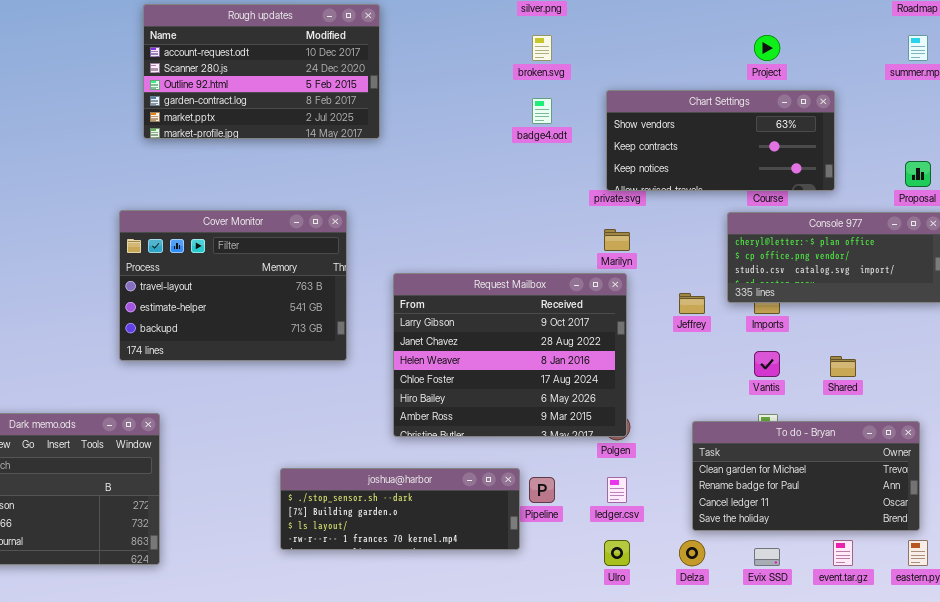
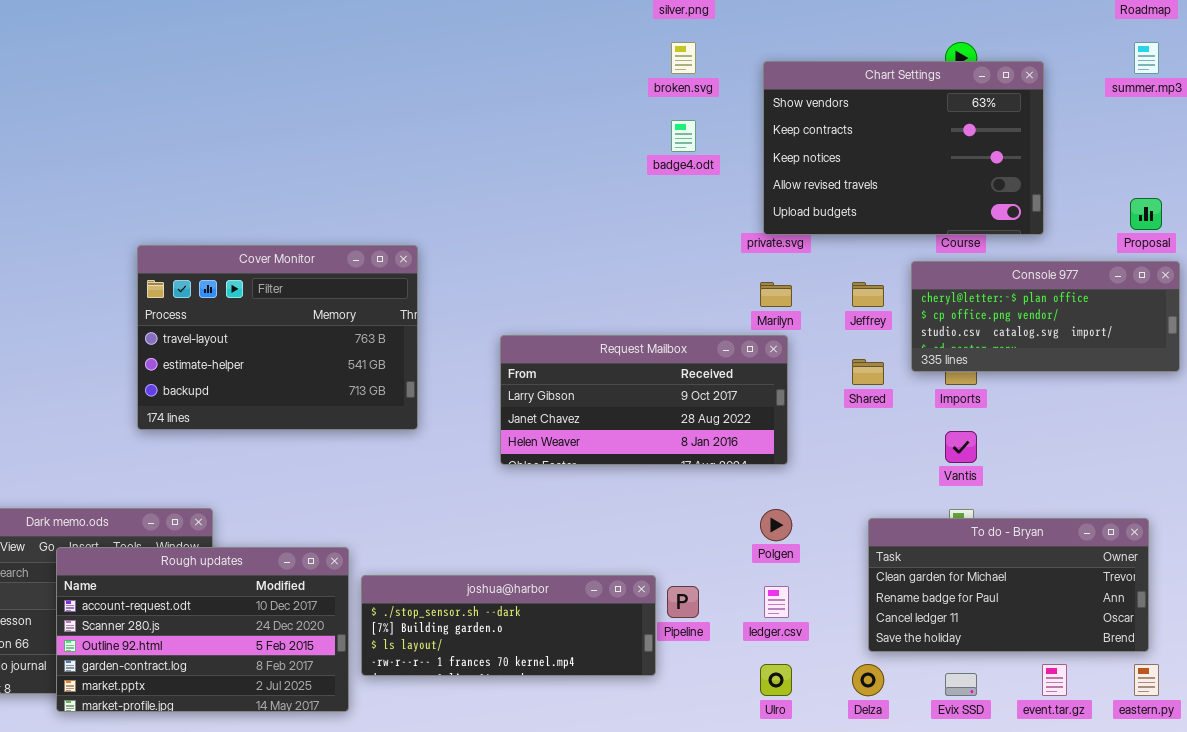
Rough updates: [143,4,380,139] -> [56,547,349,712], moved
Chart Settings: [606,90,835,191] -> [763,61,1044,235], resized
Cover Monitor: [119,210,347,361] -> [137,245,418,430], moved
Request Mailbox: [393,273,627,437] -> [500,335,788,465], resized
Jeffrey: [679,293,705,314] -> [852,282,884,307], moved
Shared: [830,356,856,377] -> [852,359,884,385], moved

